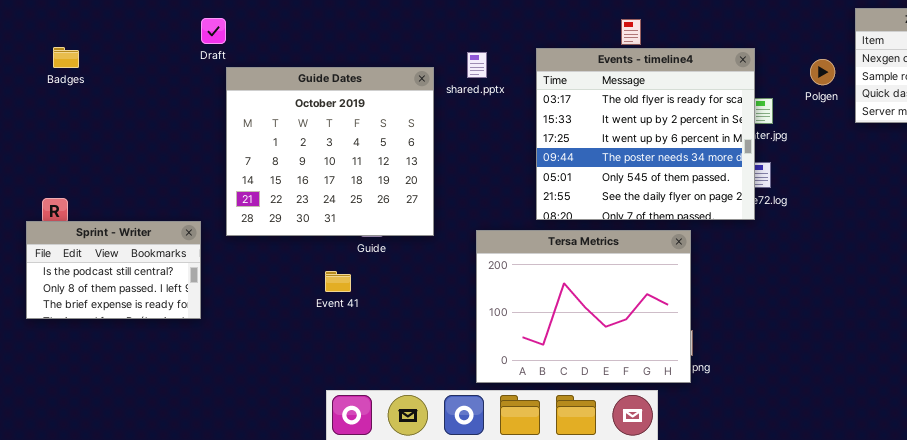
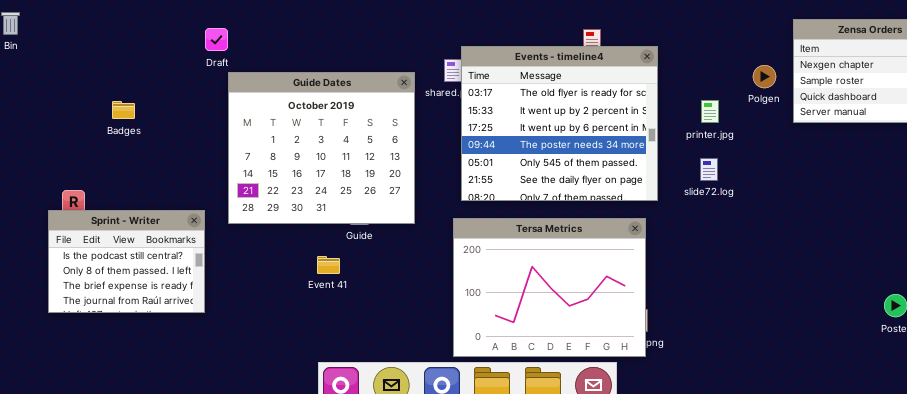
Badges: [53,47,79,68] -> [112,101,135,119], moved
Events - timeline4: [536,48,755,220] -> [461,46,658,201], moved
Sprint - Writer: [26,221,201,319] -> [48,210,205,313], resized

